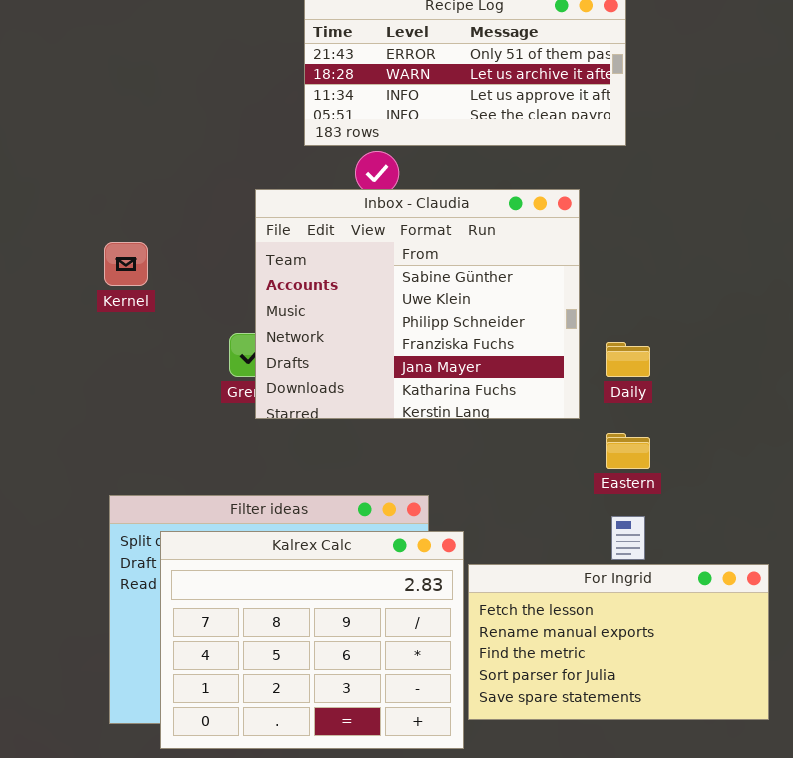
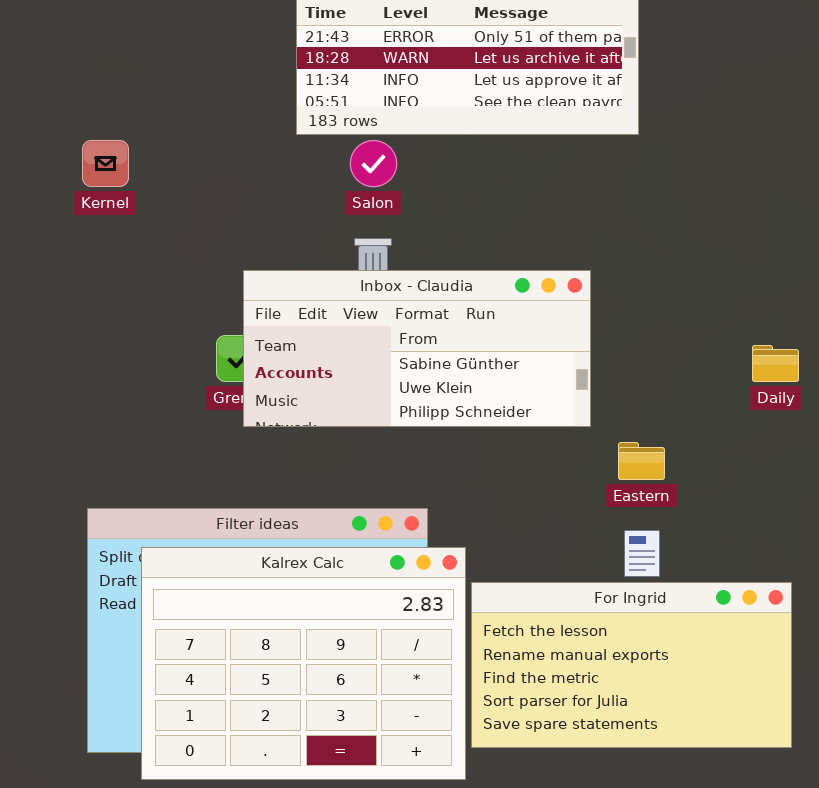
Inbox - Claudia: [255,189,580,419] -> [243,270,591,427], resized
Kernel: [104,242,148,286] -> [82,140,129,187], moved
Daily: [606,342,650,377] -> [752,345,799,382], moved

